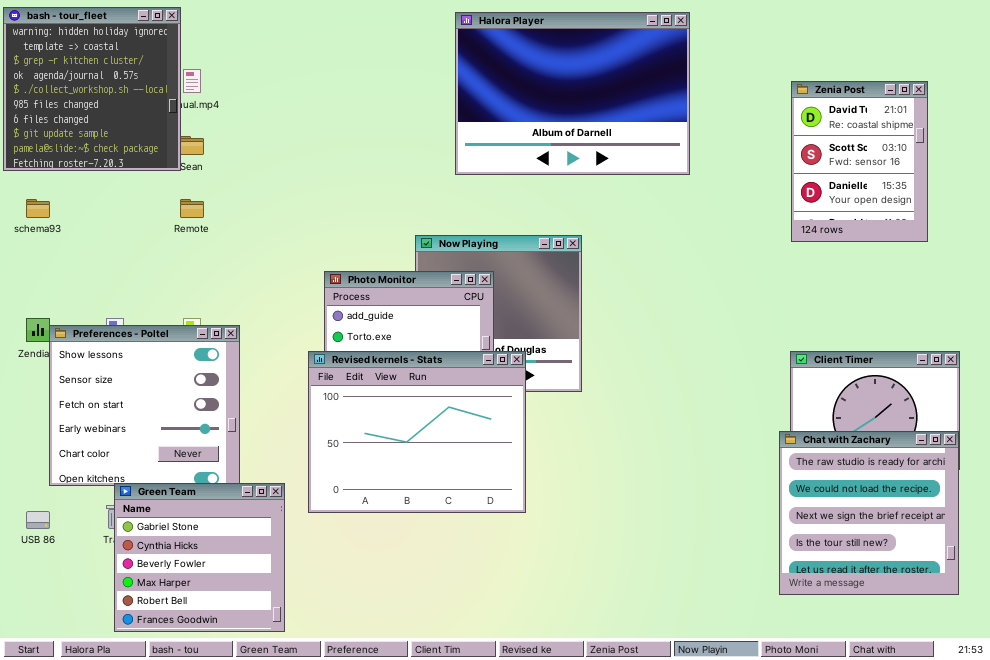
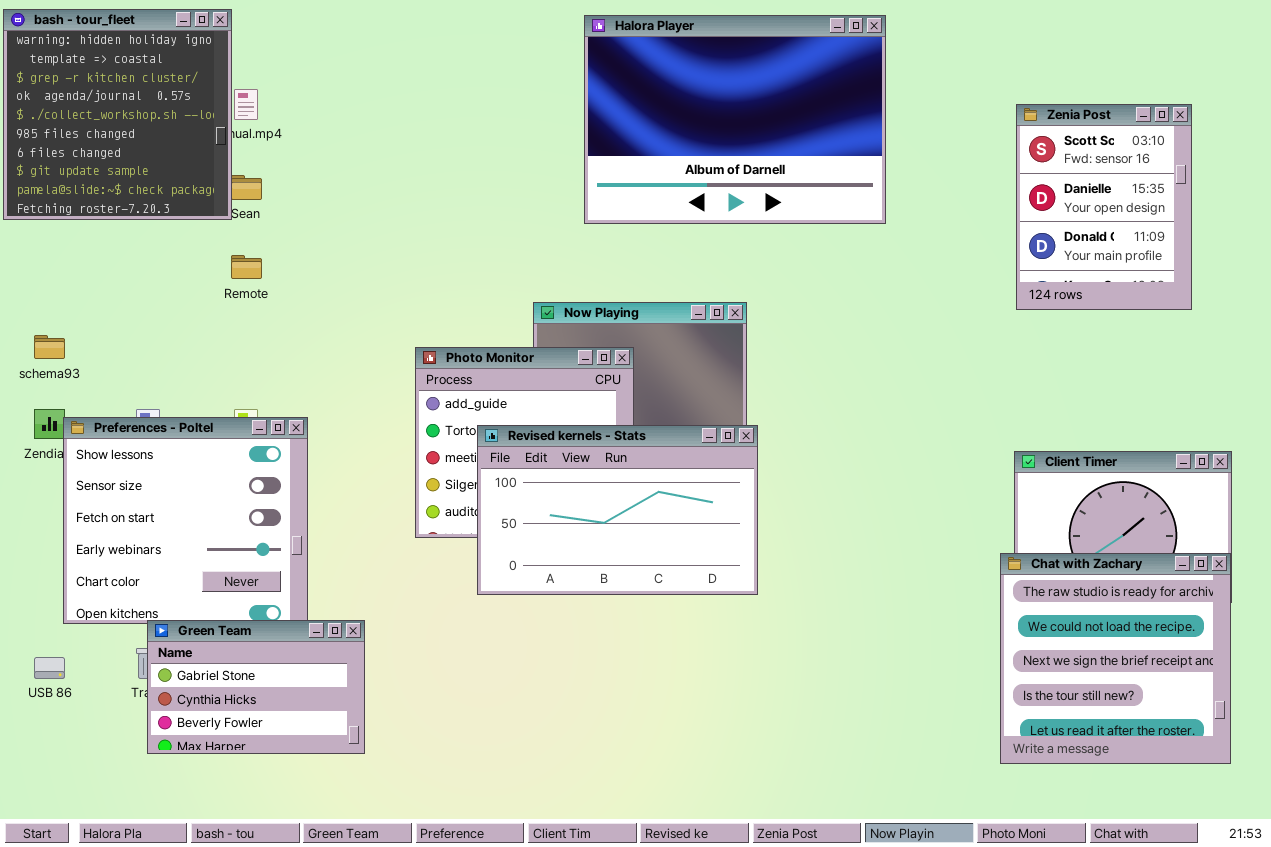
Zenia Post: [791,81,928,242] -> [1016,104,1192,310], scrolled down 1 row
schema93: [26,199,50,218] -> [34,335,65,359], moved
Revised kernels - Stats: [308,351,526,513] -> [477,425,758,595], moved, resized
Green Team: [114,483,285,632] -> [147,620,365,754], resized

